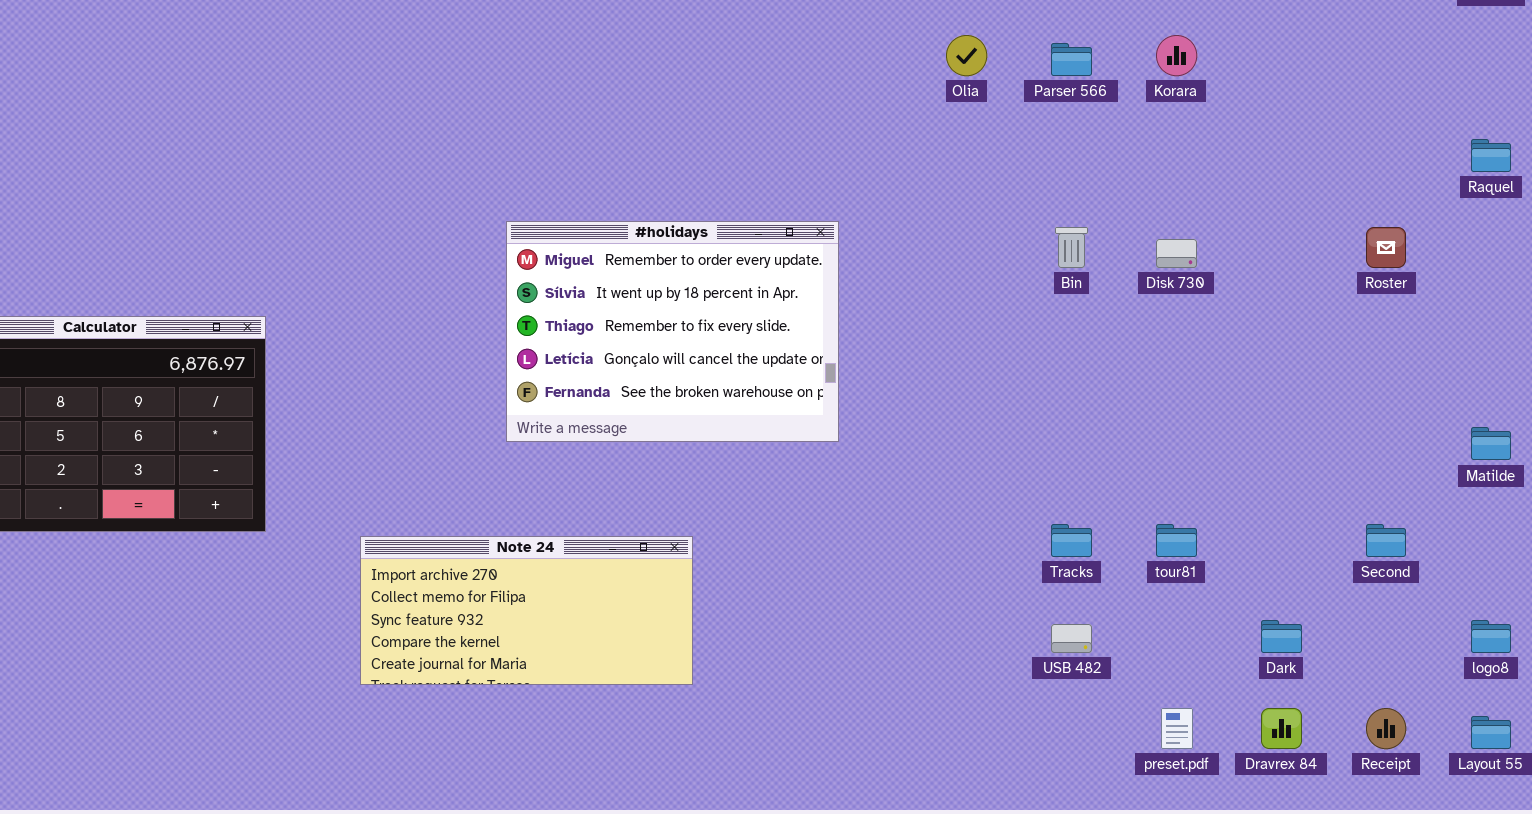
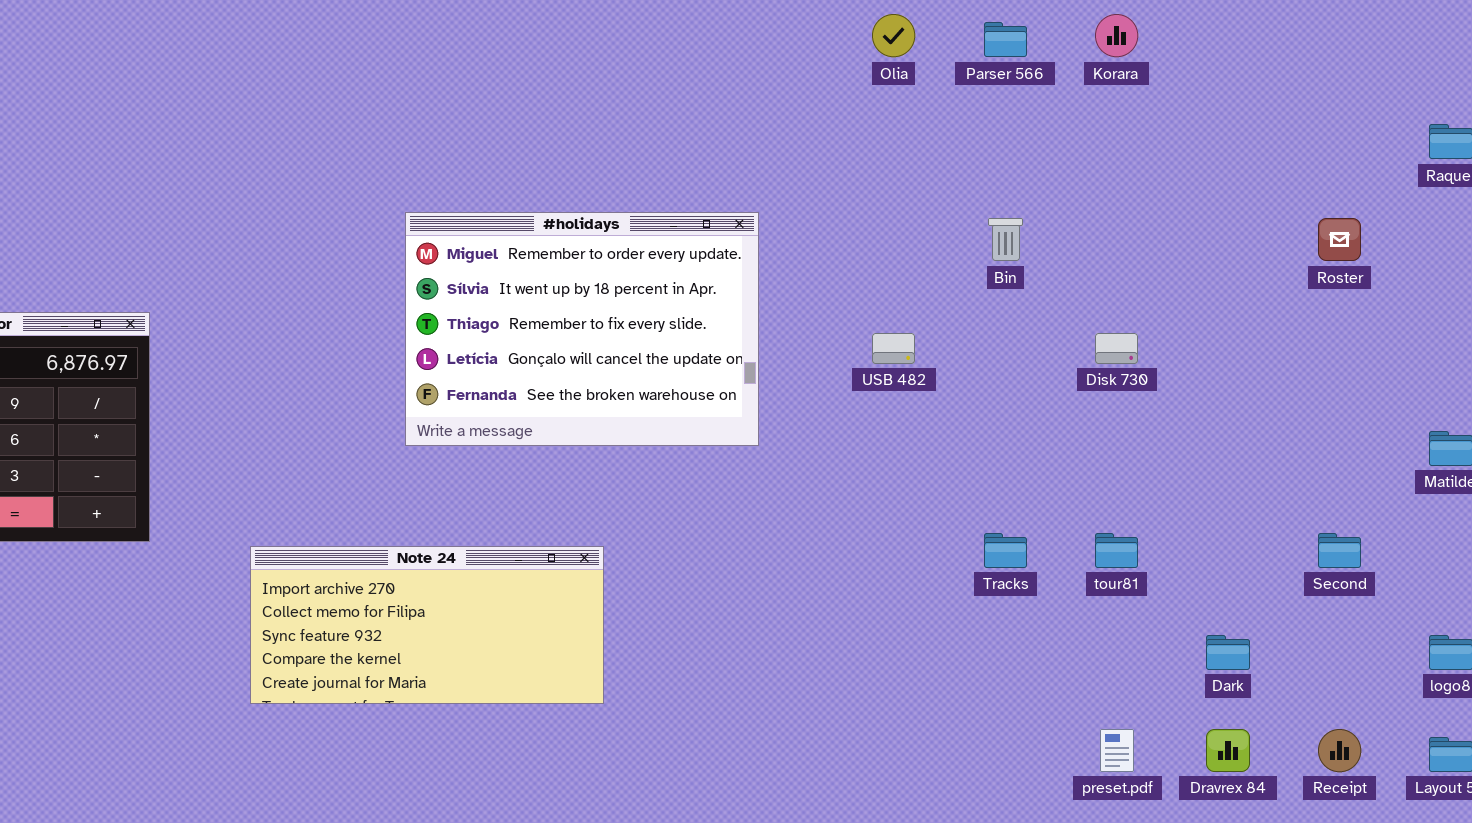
Disk 730: [1156,239,1197,268] -> [1095,333,1138,364], moved
USB 482: [1051,624,1092,653] -> [872,333,915,364], moved

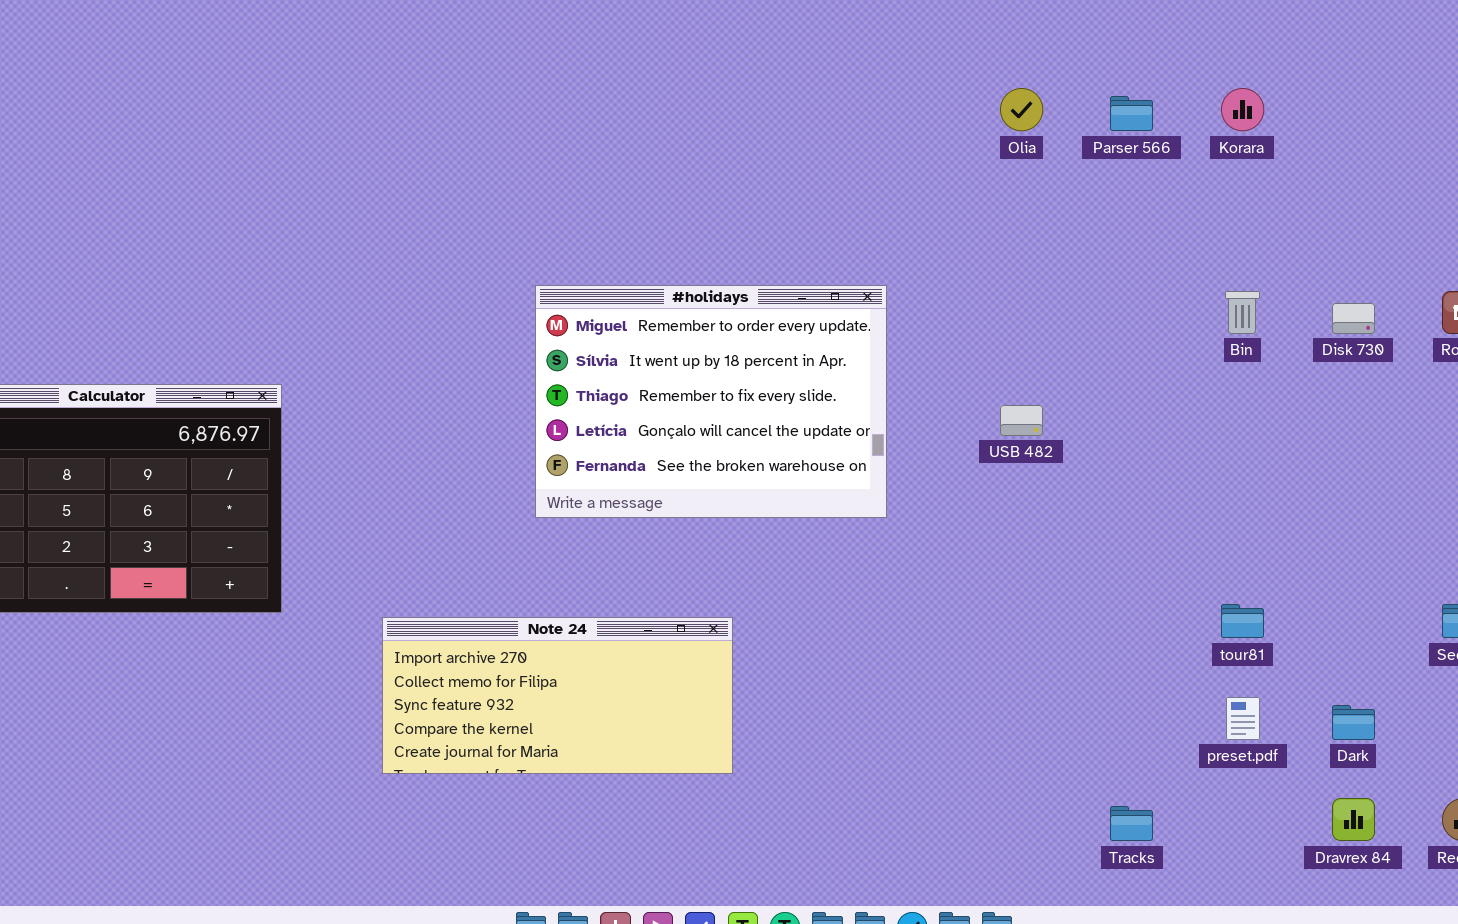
Bin: [988,218,1023,261] -> [1225,291,1260,334], moved
Disk 730: [1095,333,1138,364] -> [1332,303,1375,334], moved
Tracks: [984,533,1027,568] -> [1110,806,1153,841], moved
preset.pdf: [1100,729,1134,772] -> [1226,697,1260,740], moved

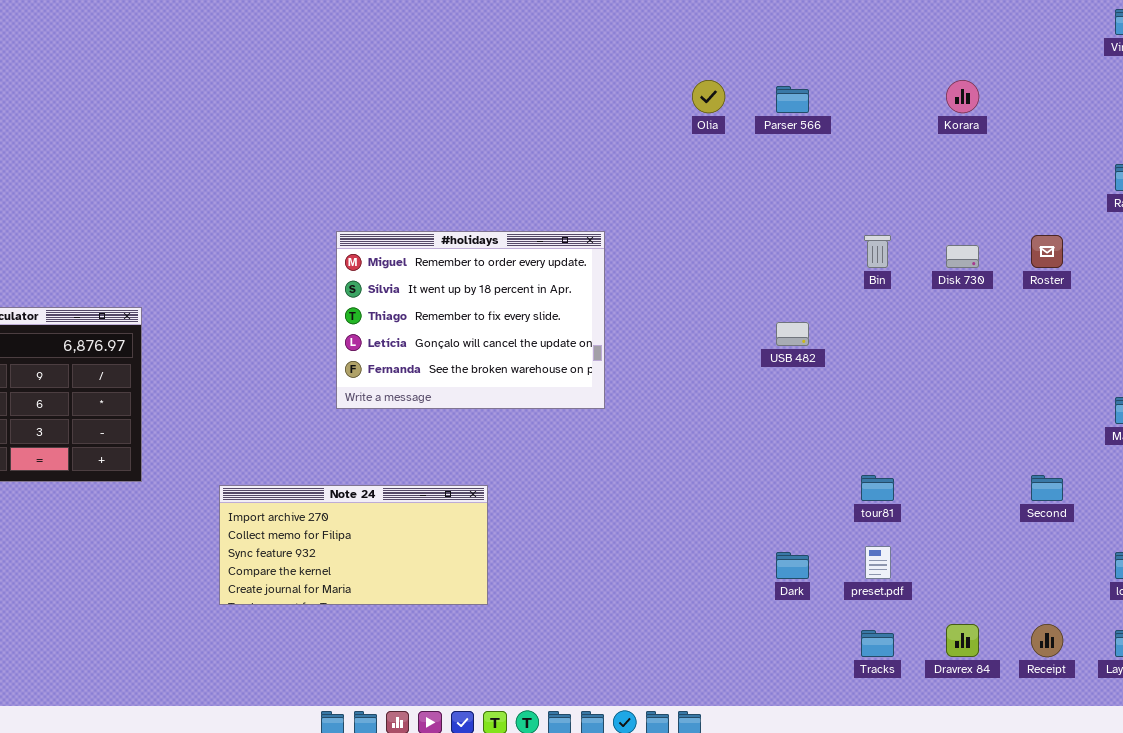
Korara: [1221,88,1264,131] -> [946,80,979,113], moved
USB 482: [1000,405,1043,436] -> [776,322,809,346], moved
Dark: [1332,705,1375,740] -> [776,552,809,579], moved
Tracks: [1110,806,1153,841] -> [861,630,894,657], moved

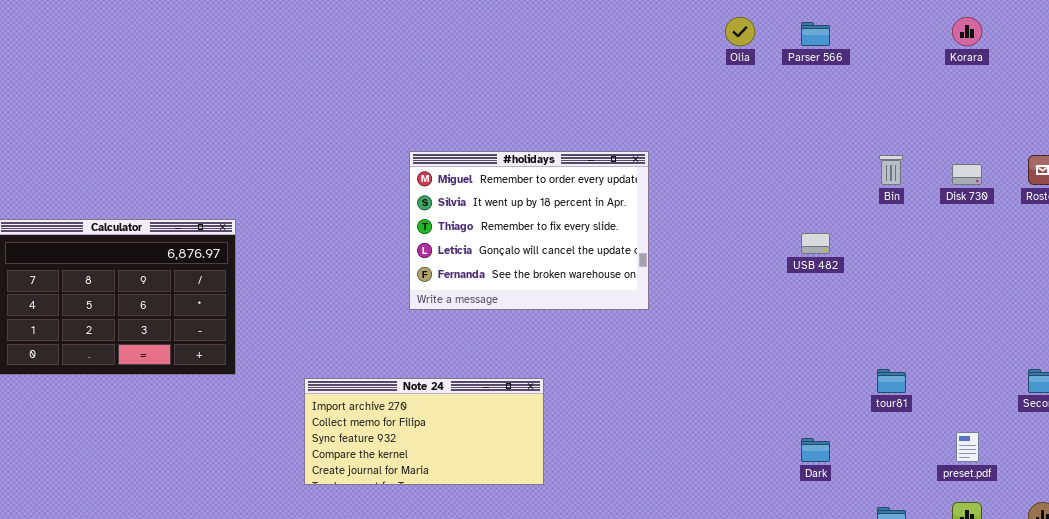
preset.pdf: [865,546,891,579] -> [956,432,979,462], moved

